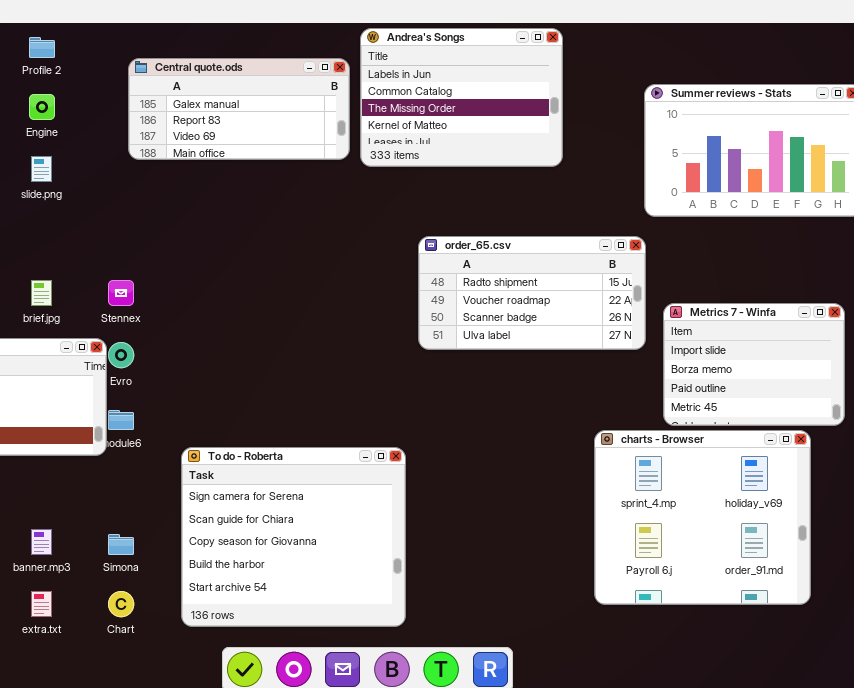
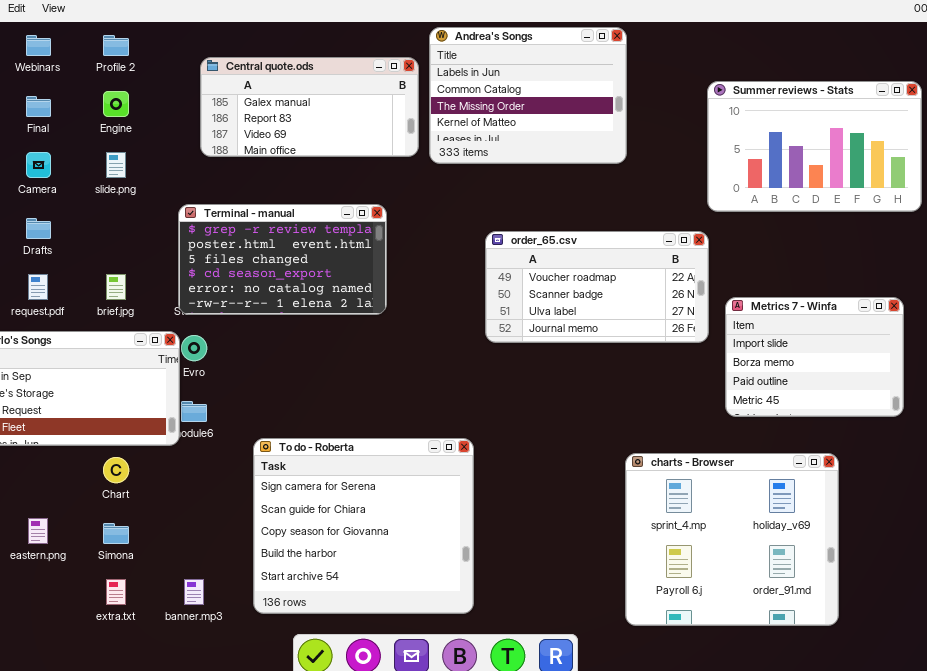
Terminal - manual: none -> [178,204,387,315], opened
order_65.csv: [418,236,646,350] -> [485,231,709,343], scrolled down 1 row
charts - Browser: [594,430,811,605] -> [625,453,839,626], moved
banner.mp3: [31,529,52,555] -> [184,579,204,605], moved
Simona: [108,534,134,555] -> [103,523,129,544], moved
Chart: [108,591,134,617] -> [103,457,129,483], moved

